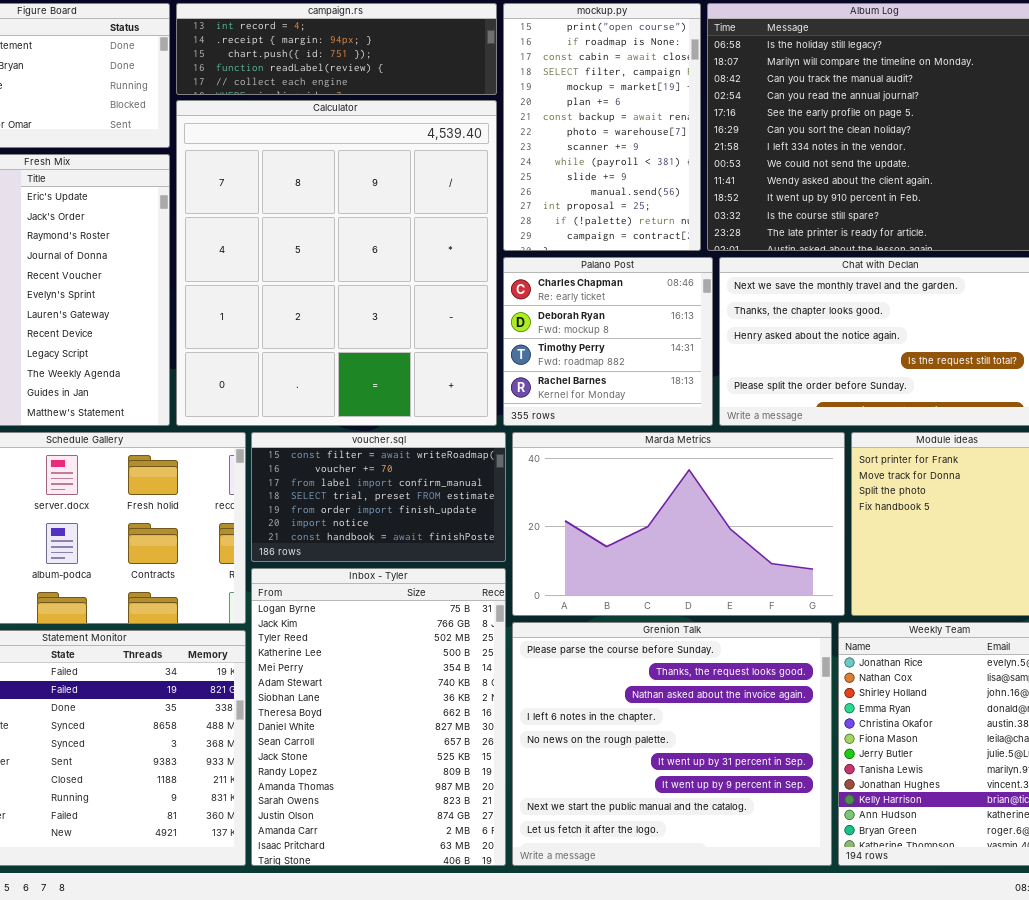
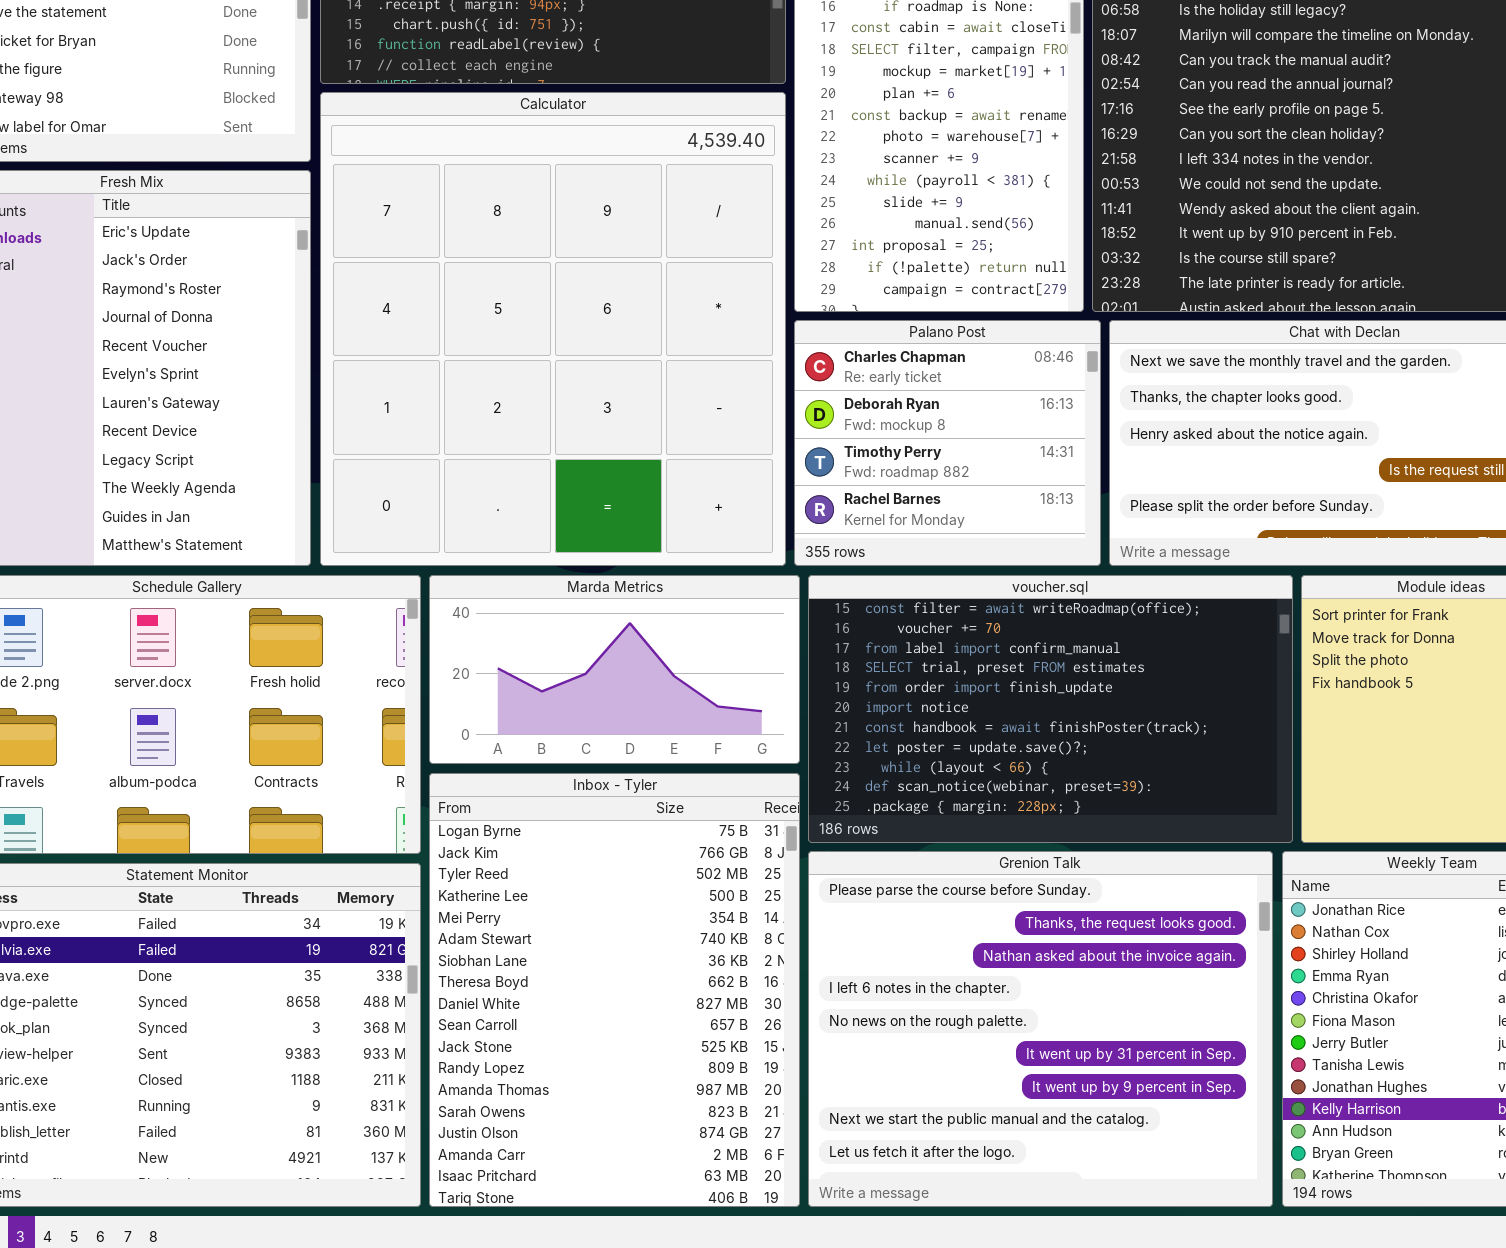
voucher.sql: [251,432,506,562] -> [808,575,1293,843], moved, resized
Marda Metrics: [512,432,845,616] -> [429,575,800,764], moved, resized

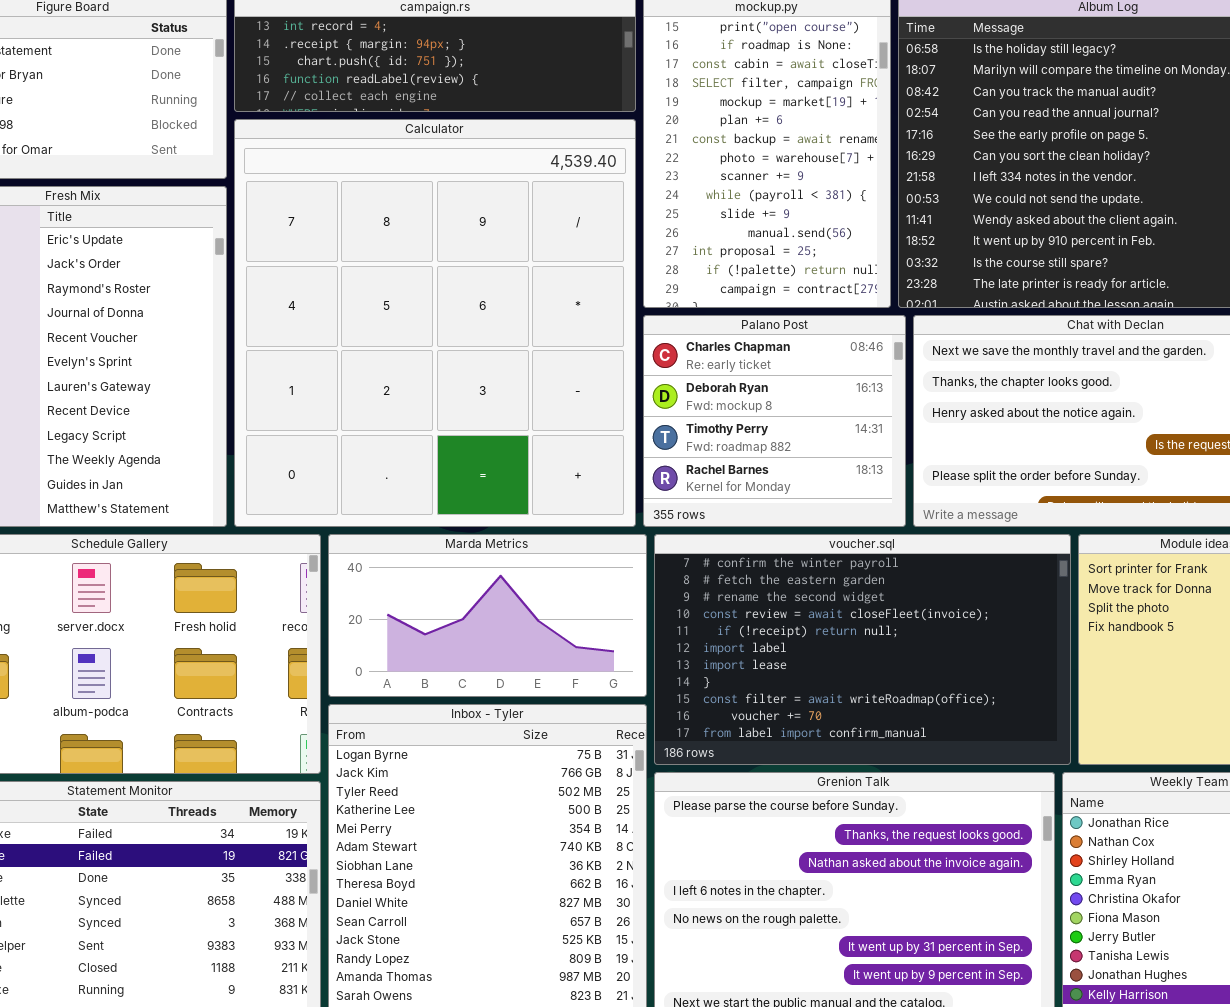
voucher.sql: [808,575,1293,843] -> [654,534,1071,765], scrolled up 8 rows

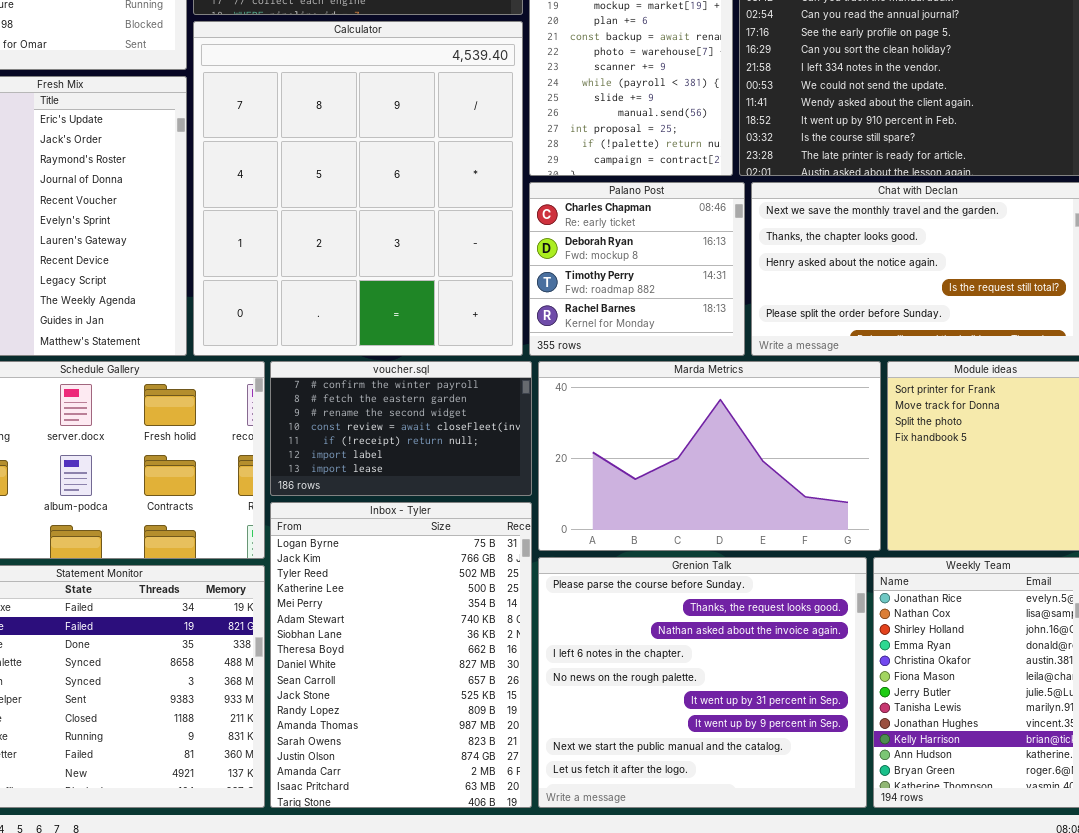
Marda Metrics: [328,534,647,697] -> [538,361,881,551], moved, resized
voucher.sql: [654,534,1071,765] -> [270,361,532,496], moved, resized

